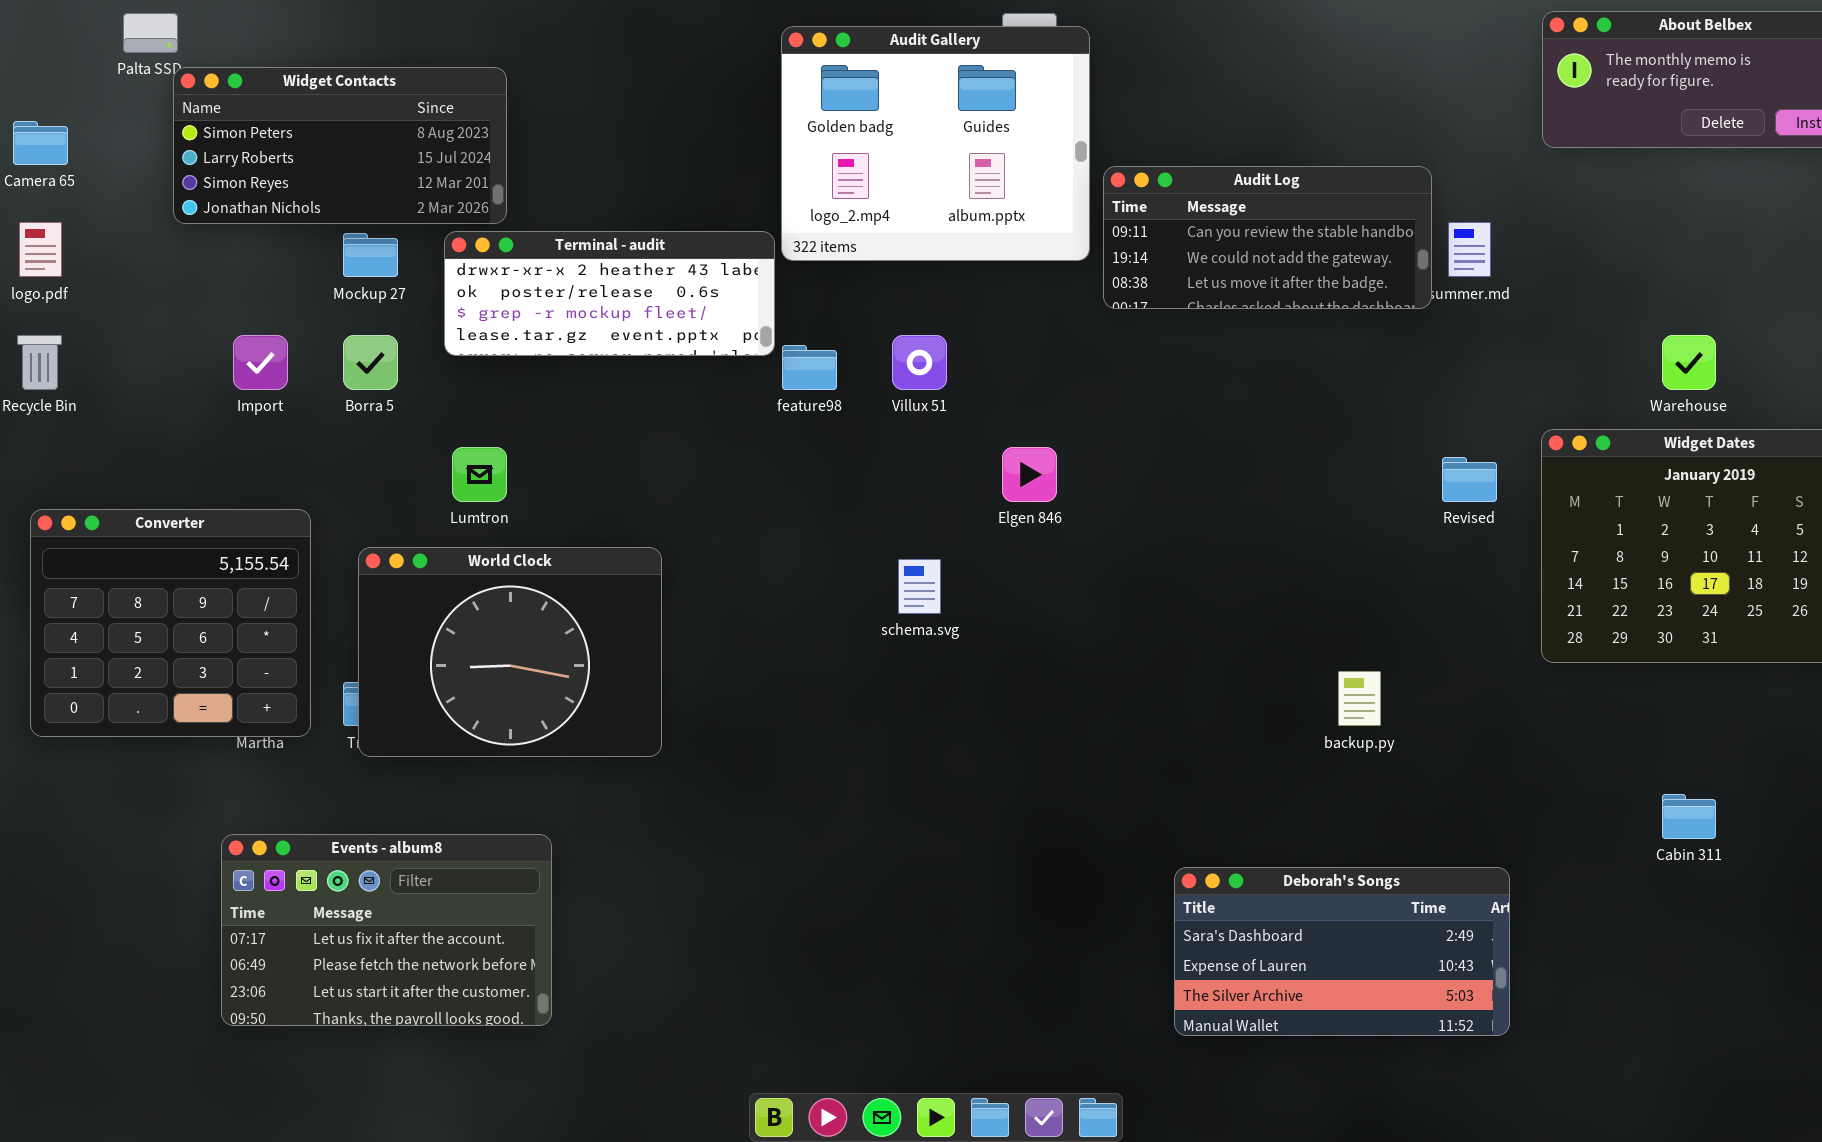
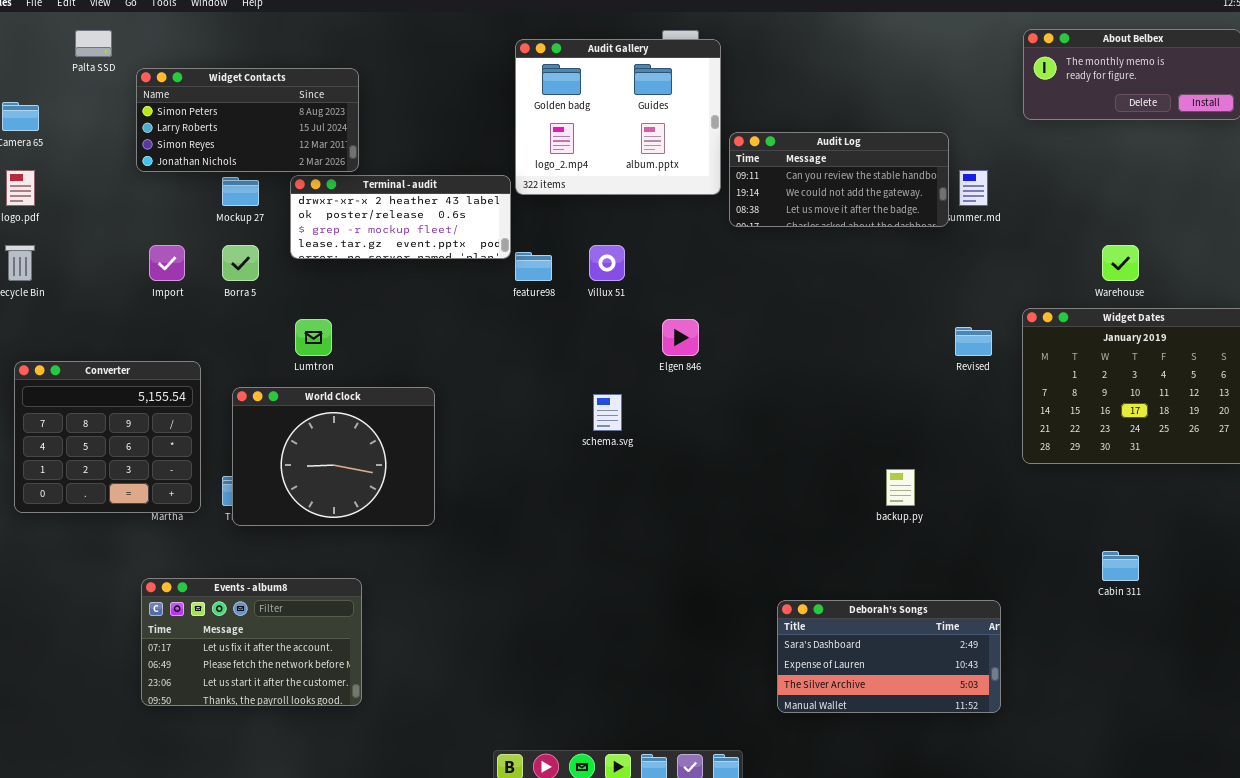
Widget Contacts: [173,67,507,224] -> [136,68,359,172], moved

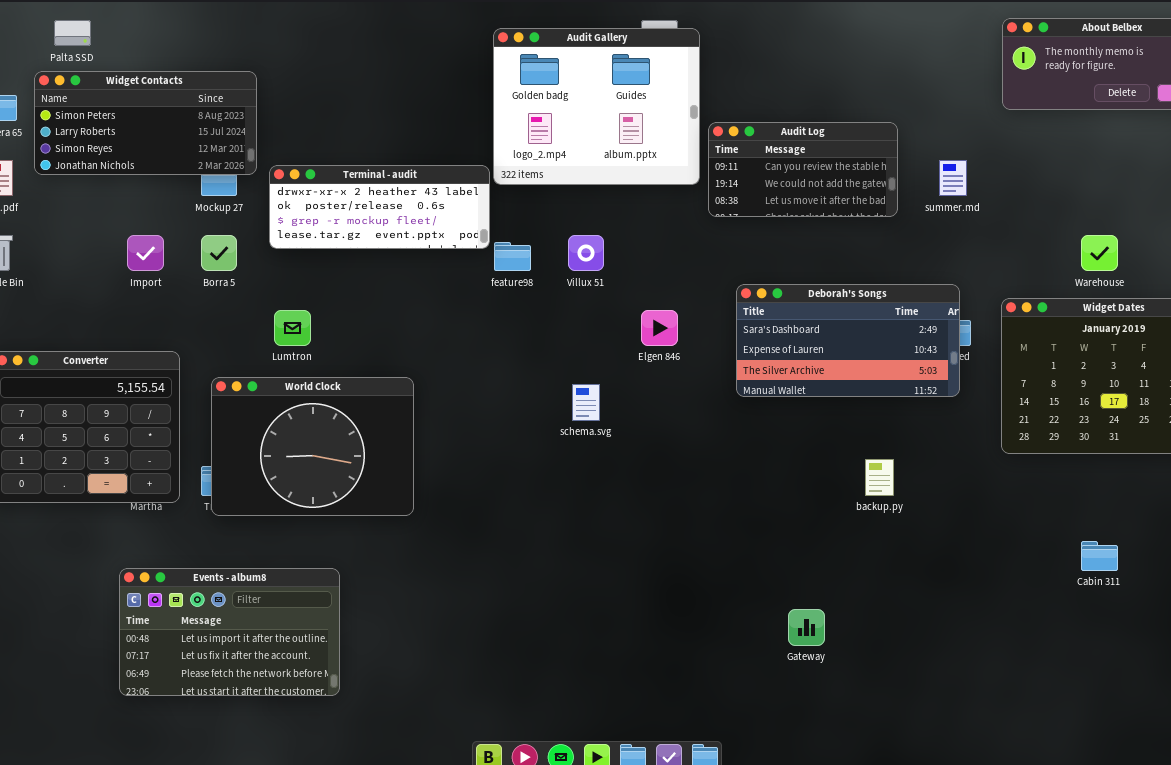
Widget Contacts: [136,68,359,172] -> [34,71,257,175], moved
Audit Log: [729,132,949,227] -> [708,122,898,217], resized
Events - album8: [141,578,362,706] -> [119,568,340,696], scrolled up 1 row
Deborah's Songs: [777,600,1001,713] -> [736,284,960,397], moved

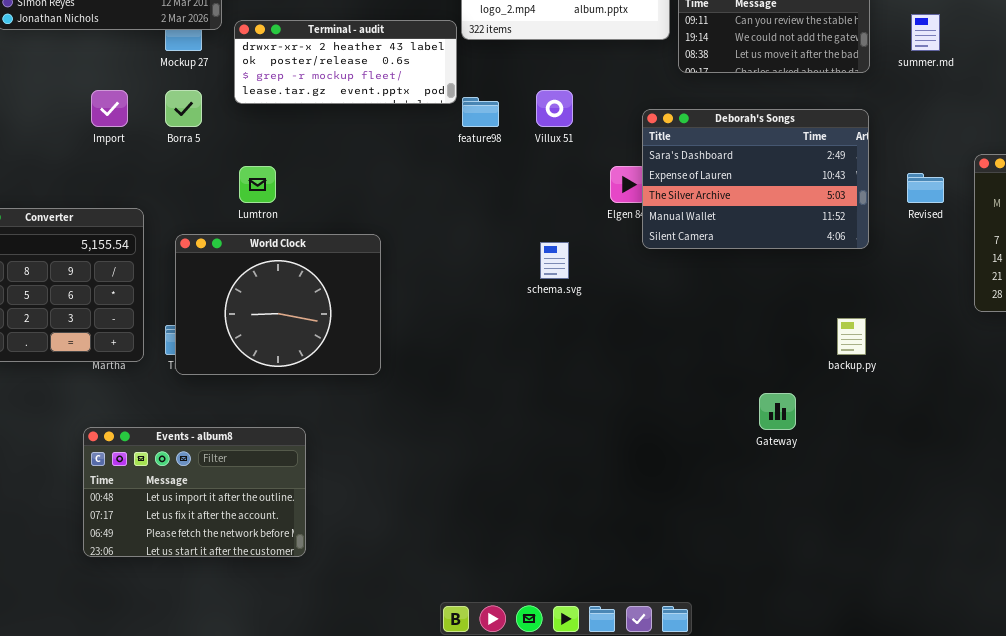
Deborah's Songs: [736,284,960,397] -> [642,109,869,249], moved, resized
Gateway: [788,609,825,646] -> [759,393,796,430], moved

